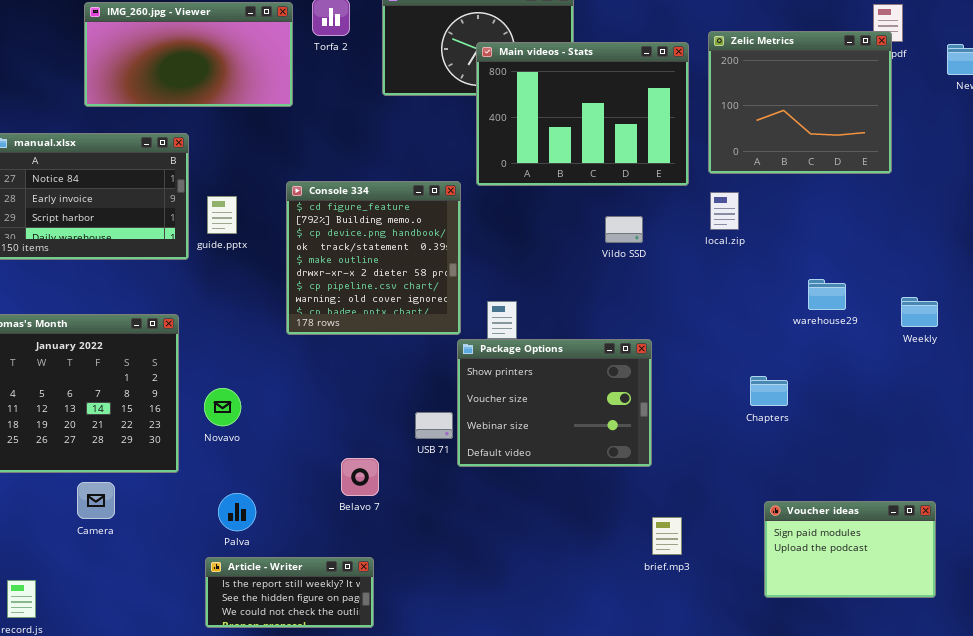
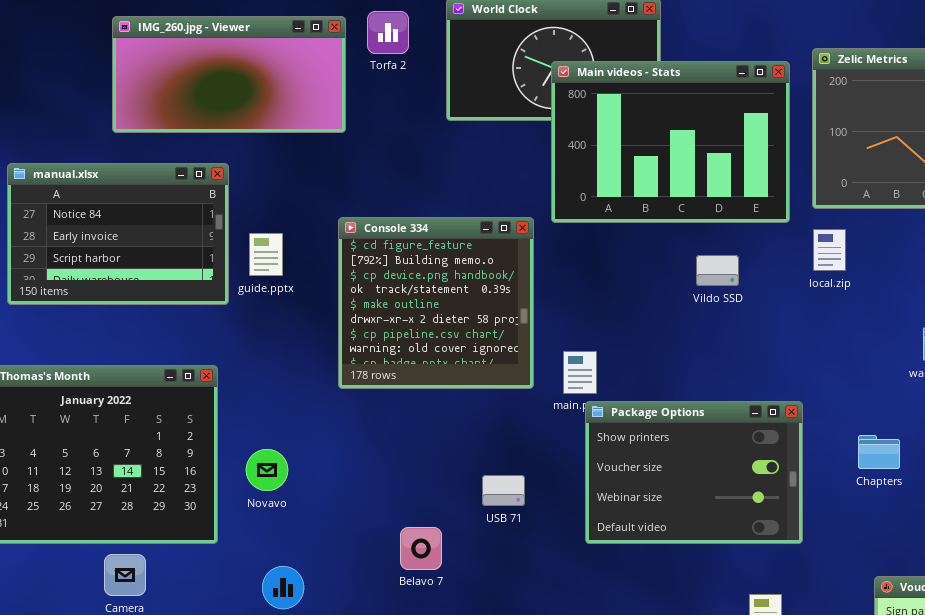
Package Options: [457,339,652,467] -> [585,401,803,544], moved

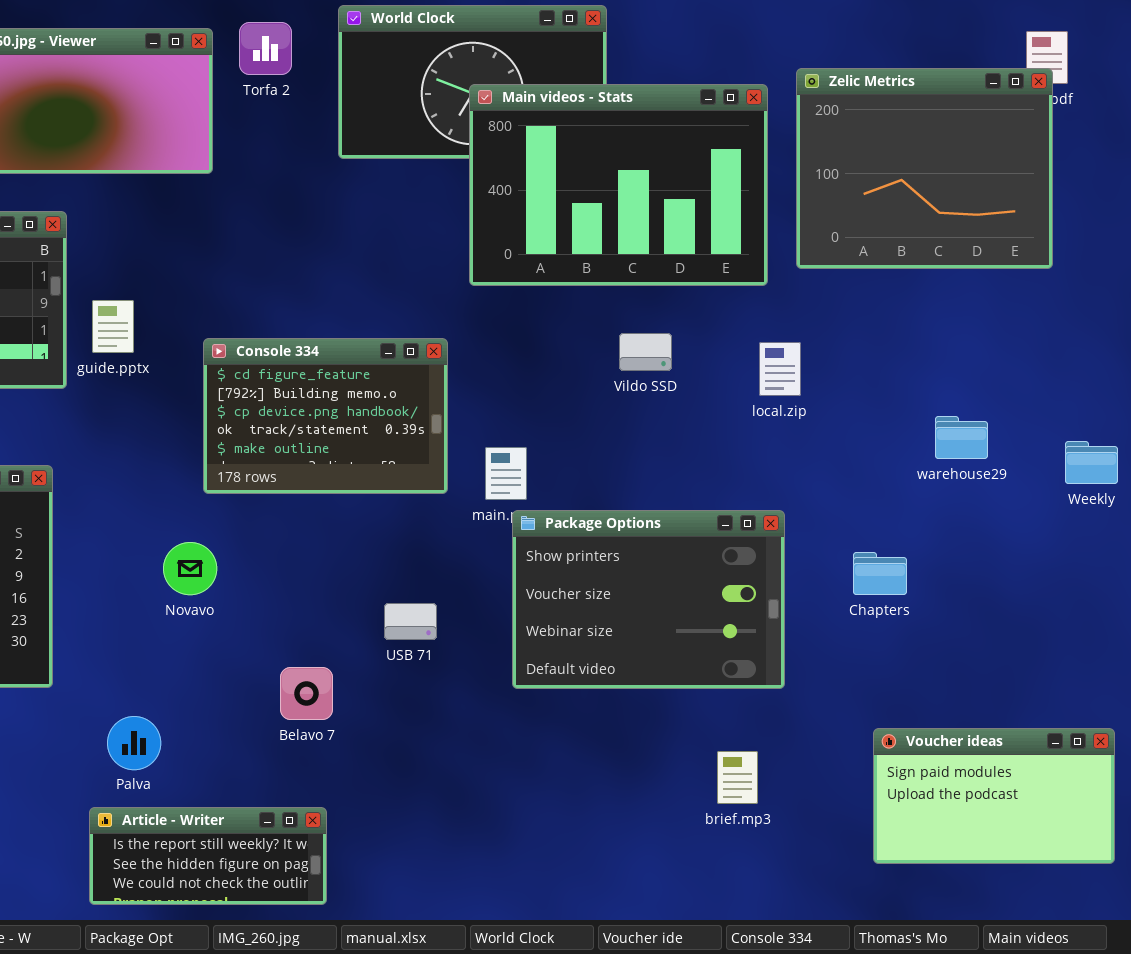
Console 334: [338,217,534,389] -> [203,338,448,494], resized
local.zip: [813,229,846,271] -> [759,342,801,396], moved
Vildo SSD: [696,255,739,286] -> [619,333,672,371], moved
Novavo: [246,449,288,491] -> [163,542,217,595], moved

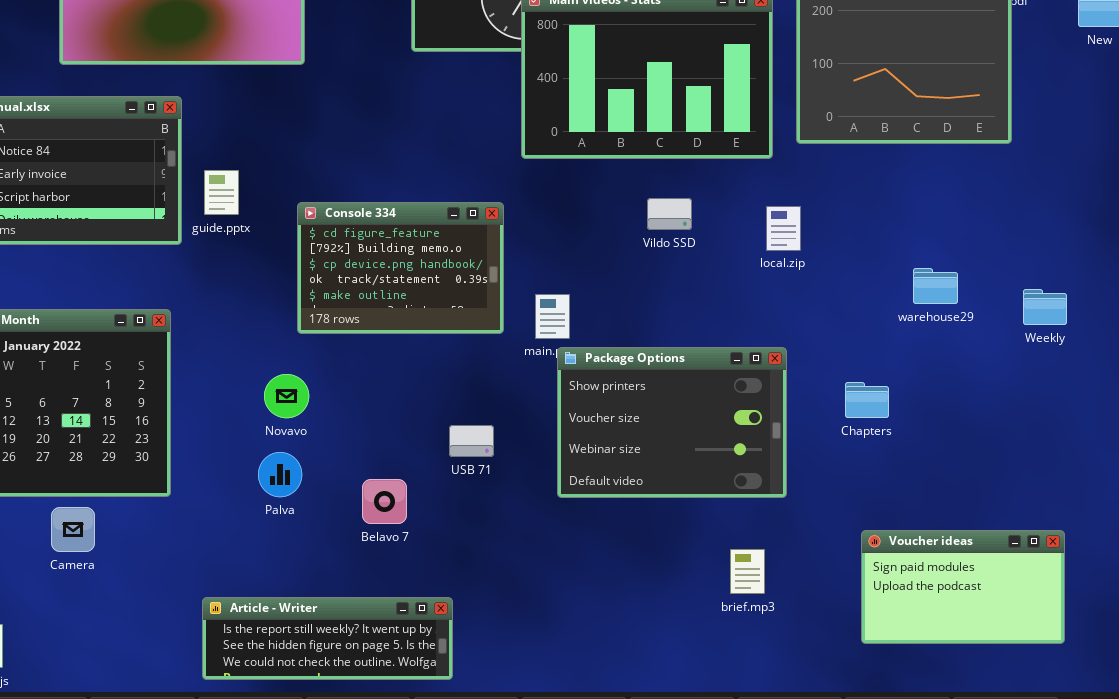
Palva: [107,716,161,770] -> [258,452,302,497], moved
Article - Writer: [89,807,327,905] -> [202,597,453,680], resized

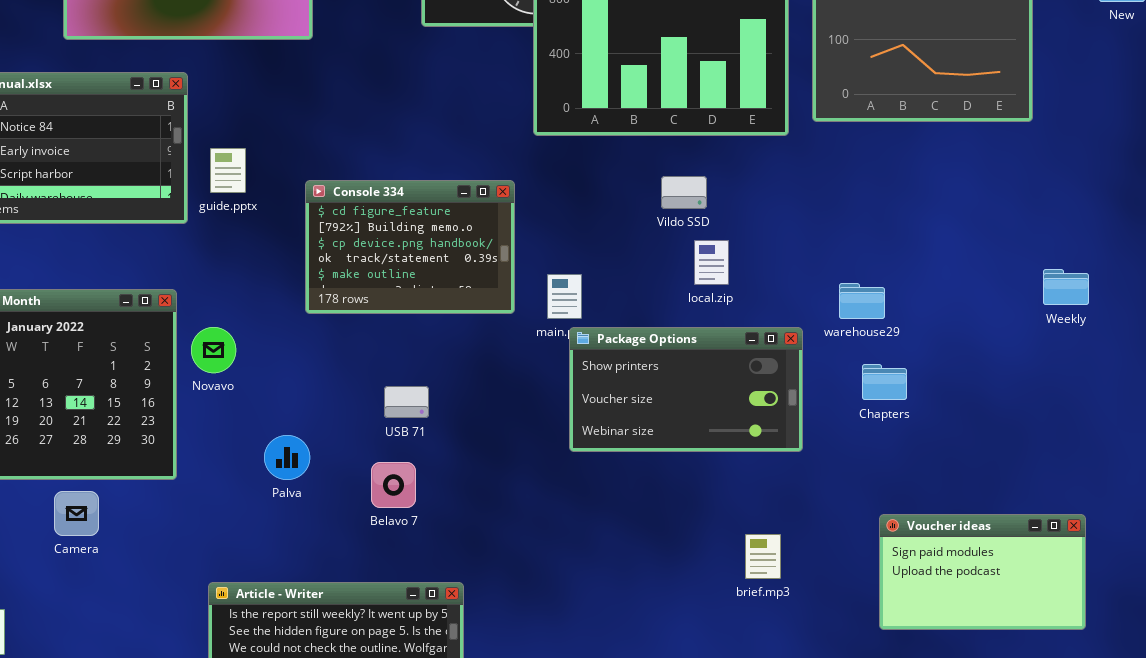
local.zip: [766,206,801,251] -> [694,240,729,285], moved
warehouse29: [913,268,958,304] -> [839,283,885,319], moved
Package Options: [557,347,787,498] -> [569,327,803,452], resized
Novavo: [264,374,309,418] -> [191,327,236,373], moved
USB 71: [449,425,494,457] -> [384,386,429,418], moved

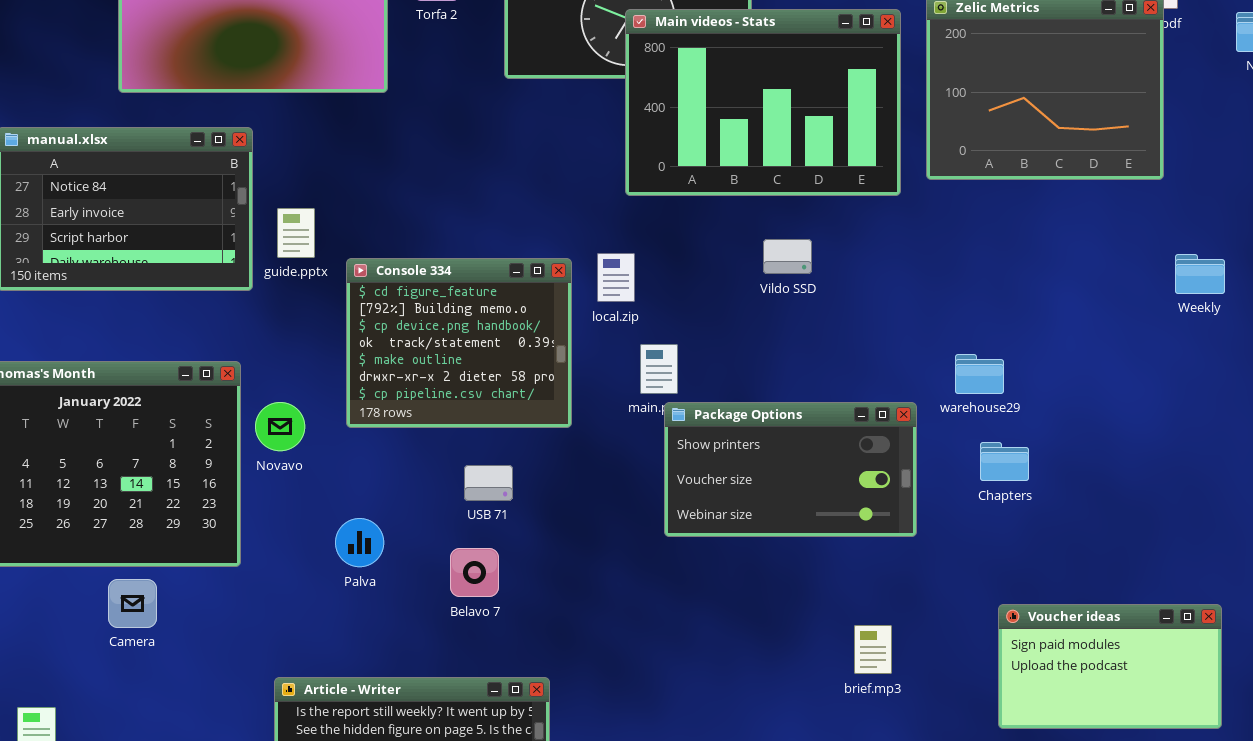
Console 334: [305,180,515,314] -> [346,258,572,428], moved, resized
local.zip: [694,240,729,285] -> [597,253,635,302], moved
Weekly: [1043,269,1089,305] -> [1175,254,1225,294], moved

